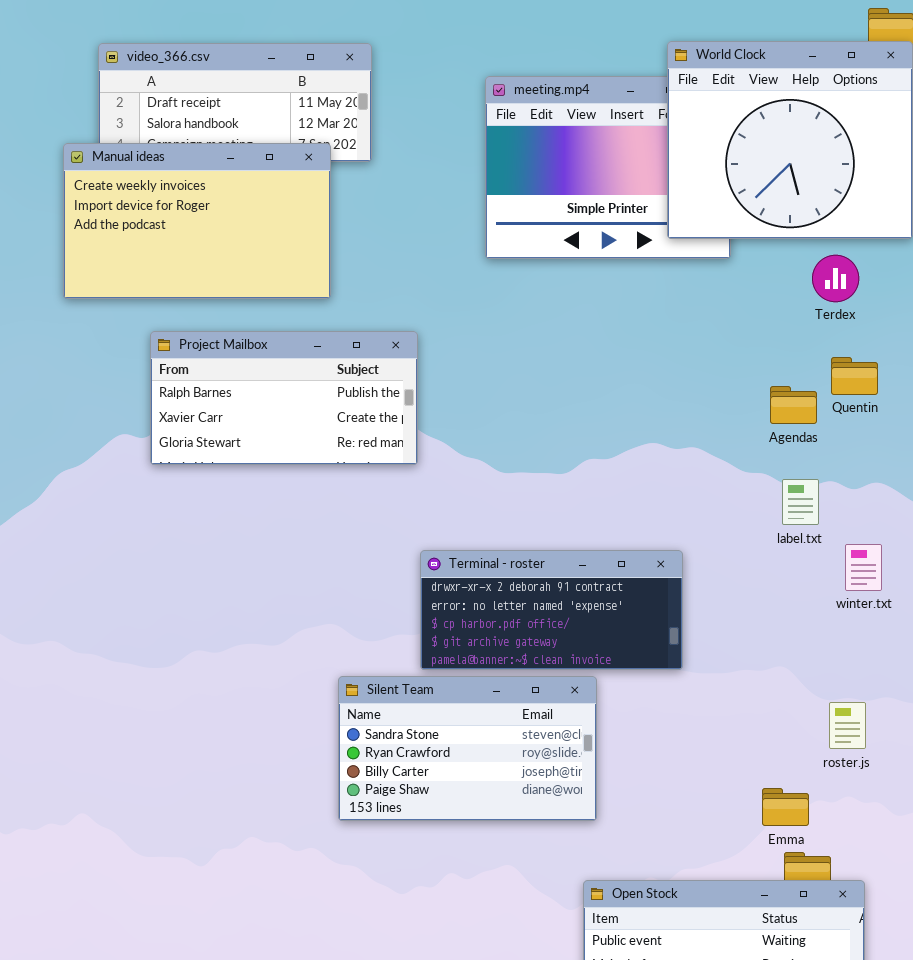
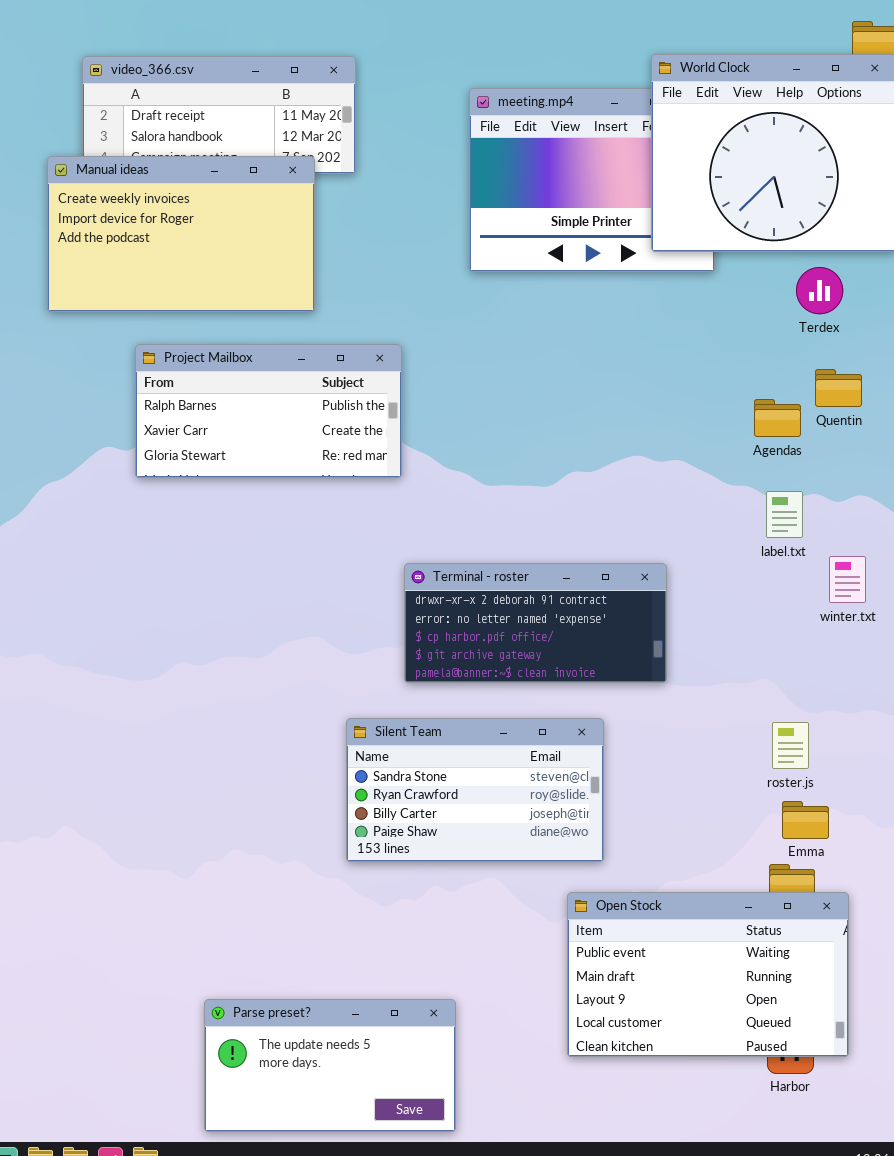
Silent Team: [338,676,597,821] -> [346,718,604,862], moved
roster.js: [829,702,866,749] -> [772,722,809,769], moved
Emma: [762,788,809,826] -> [782,801,829,839], moved

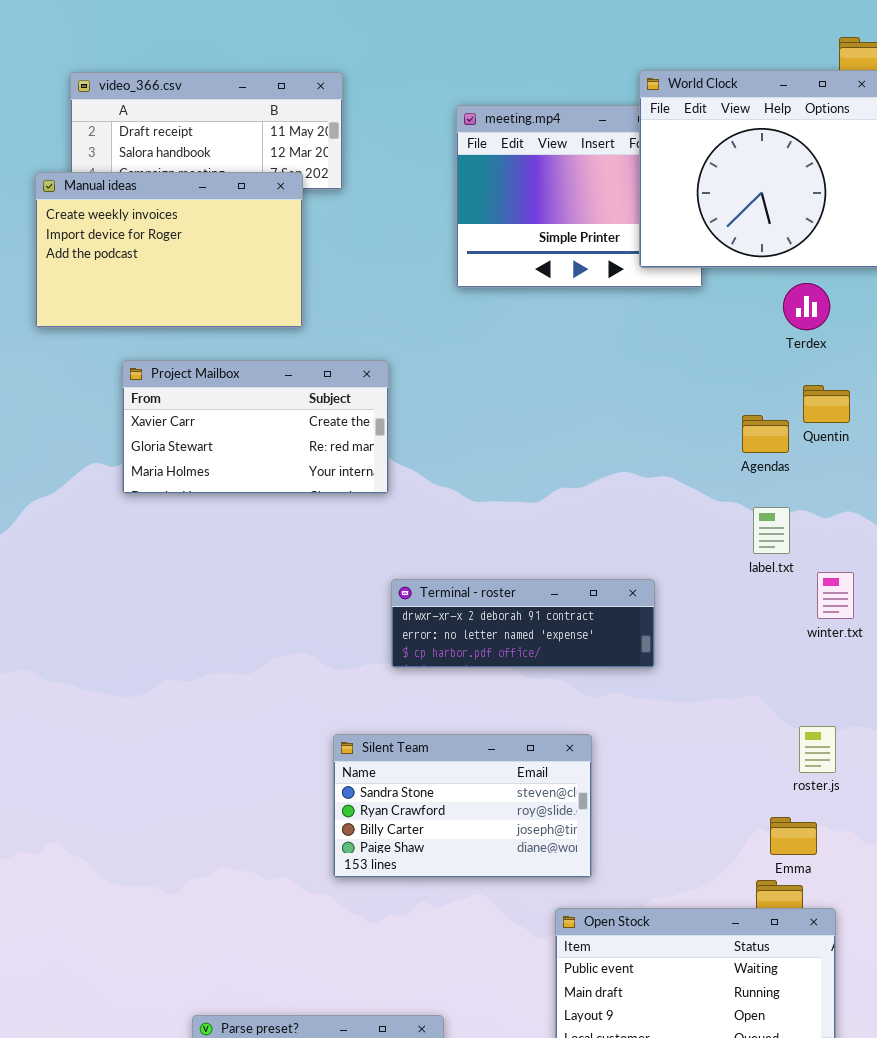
Project Mailbox: [135,344,402,478] -> [122,360,389,494], scrolled down 1 row
Terminal - roster: [404,563,667,683] -> [391,579,655,668], resized
roster.js: [772,722,809,769] -> [799,726,836,773], moved

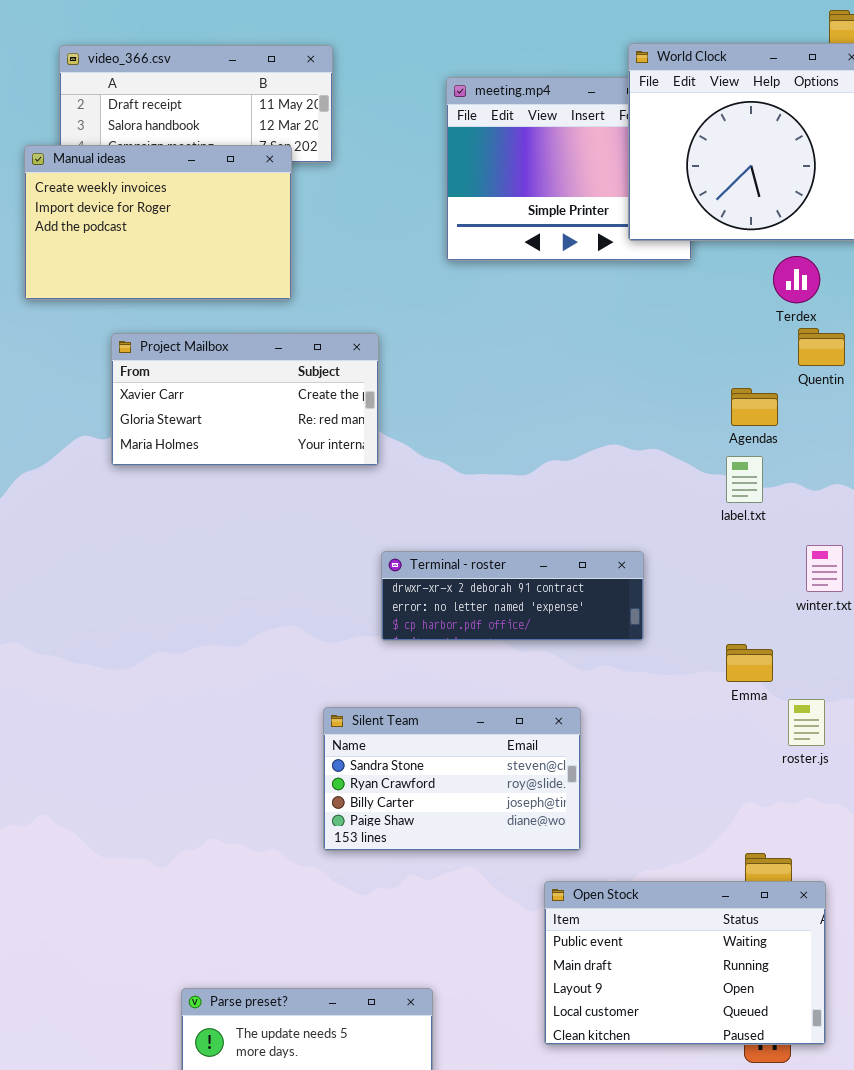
Quentin: [803,385,850,423] -> [798,328,845,366], moved
label.txt: [753,507,790,554] -> [726,456,763,503], moved
Emma: [770,817,817,855] -> [726,644,773,682], moved

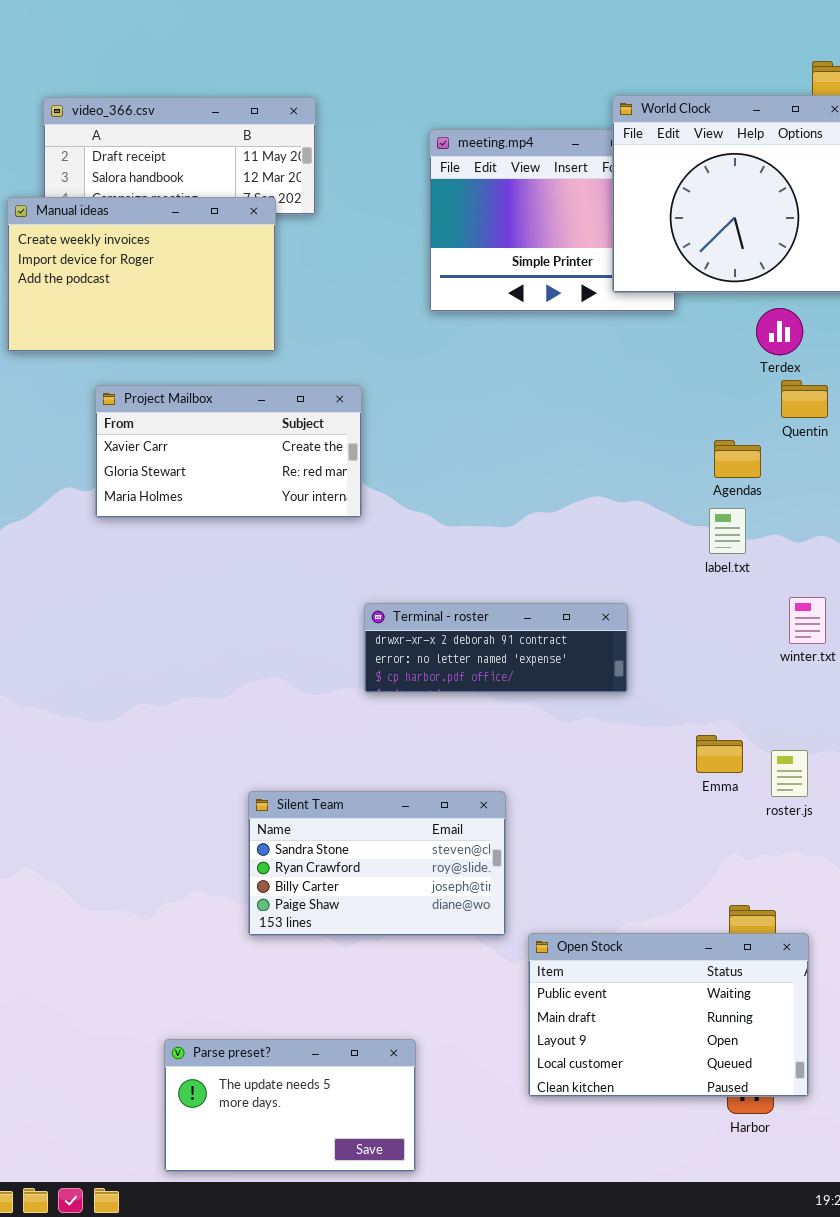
Emma: [726,644,773,682] -> [696,735,743,773], moved
Silent Team: [323,707,581,851] -> [248,791,506,936], moved

